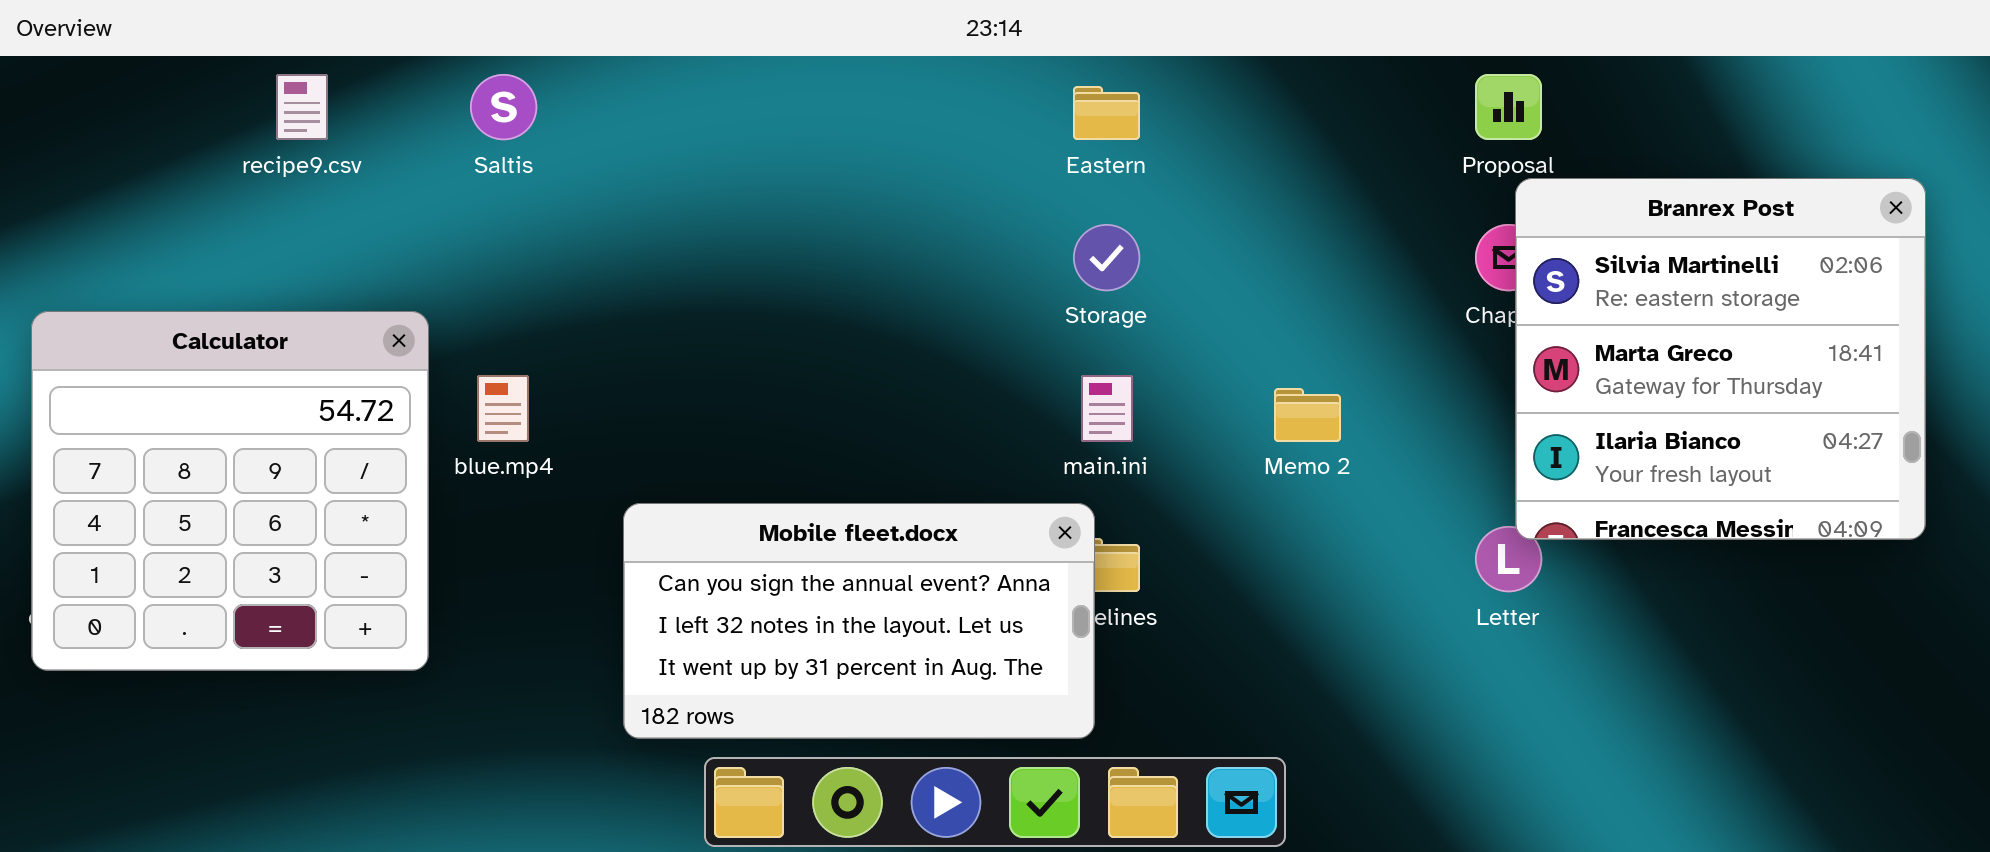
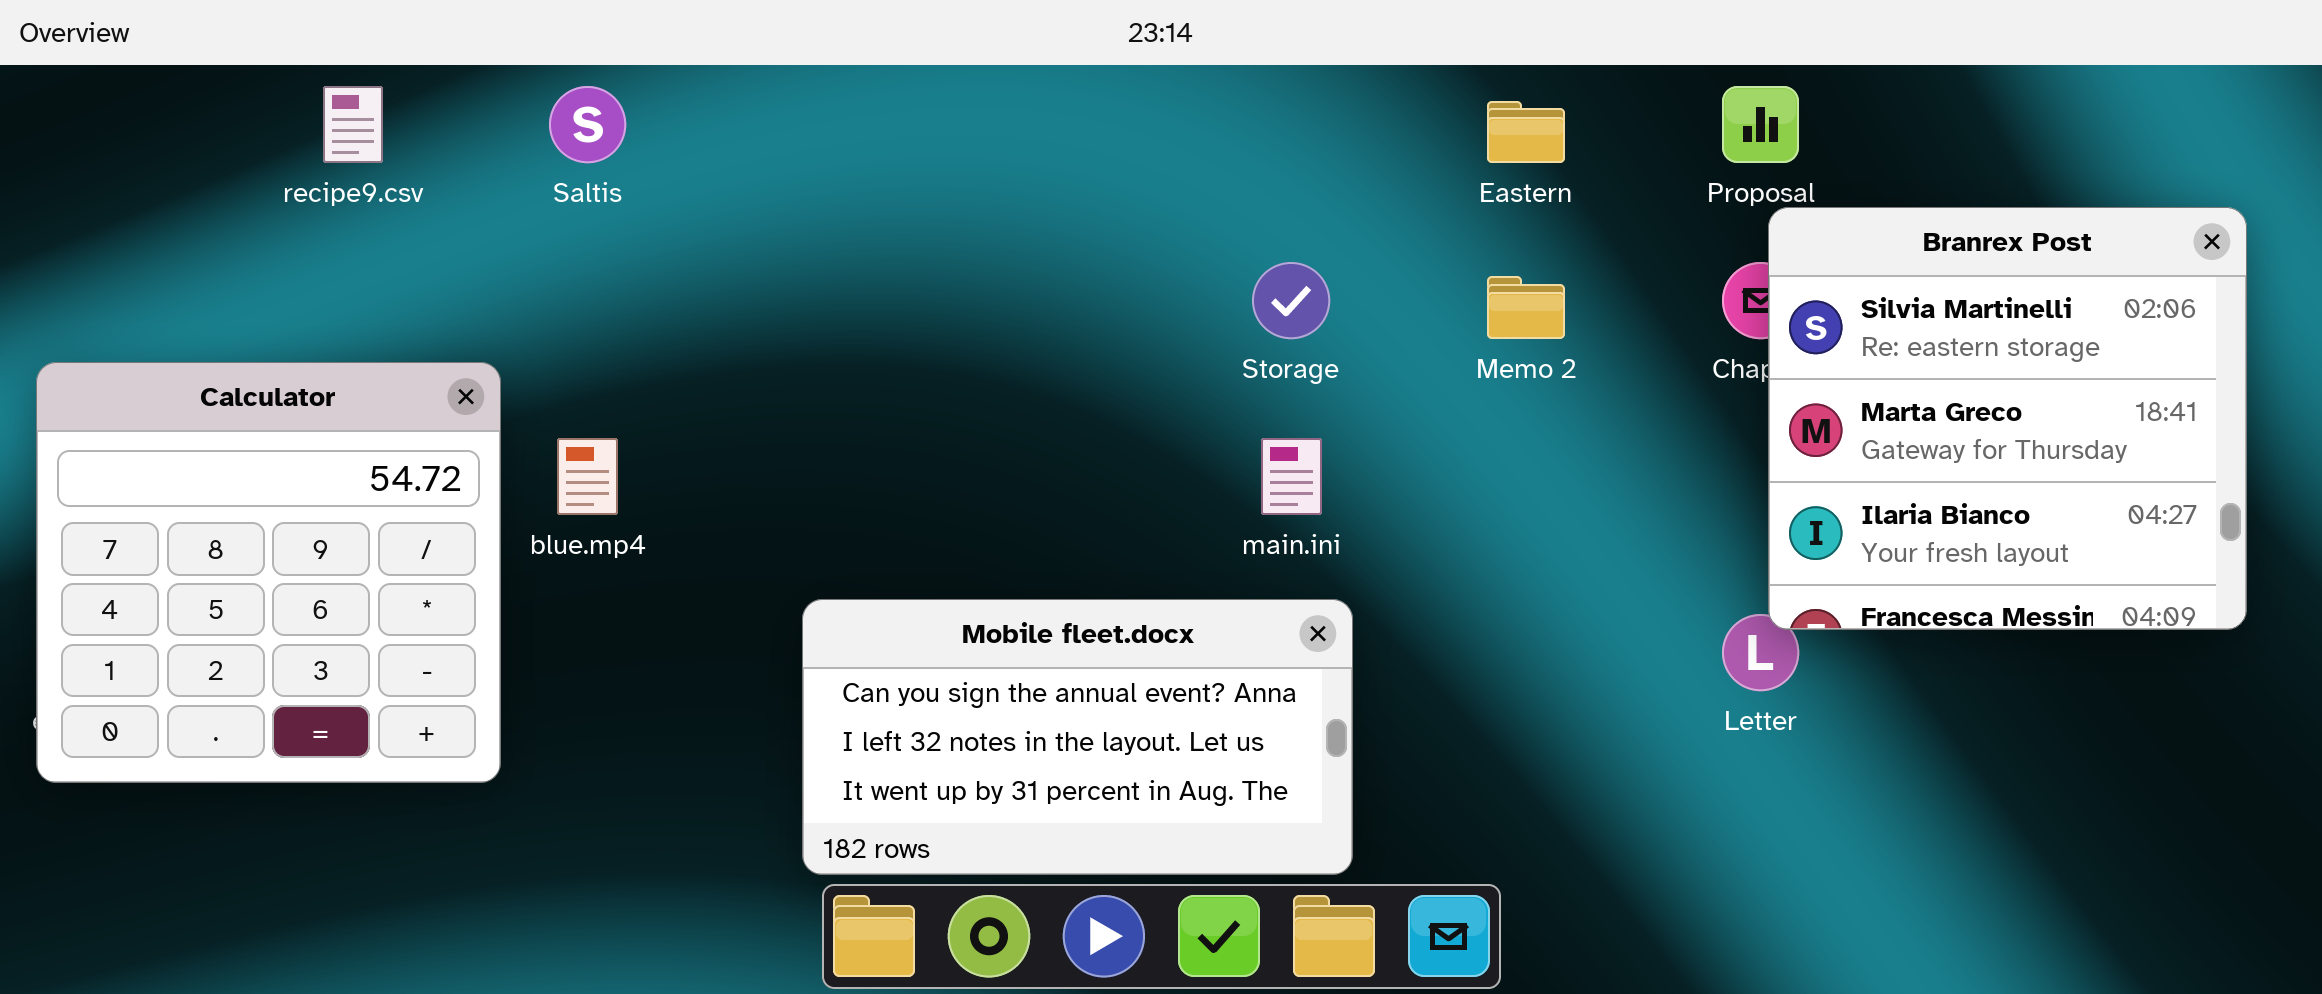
Eastern: [1073,86,1140,140] -> [1487,101,1565,163], moved
Memo 2: [1274,388,1341,442] -> [1487,276,1565,339], moved
Mobile fleet.docx: [623,503,1095,739] -> [802,599,1353,875], moved

